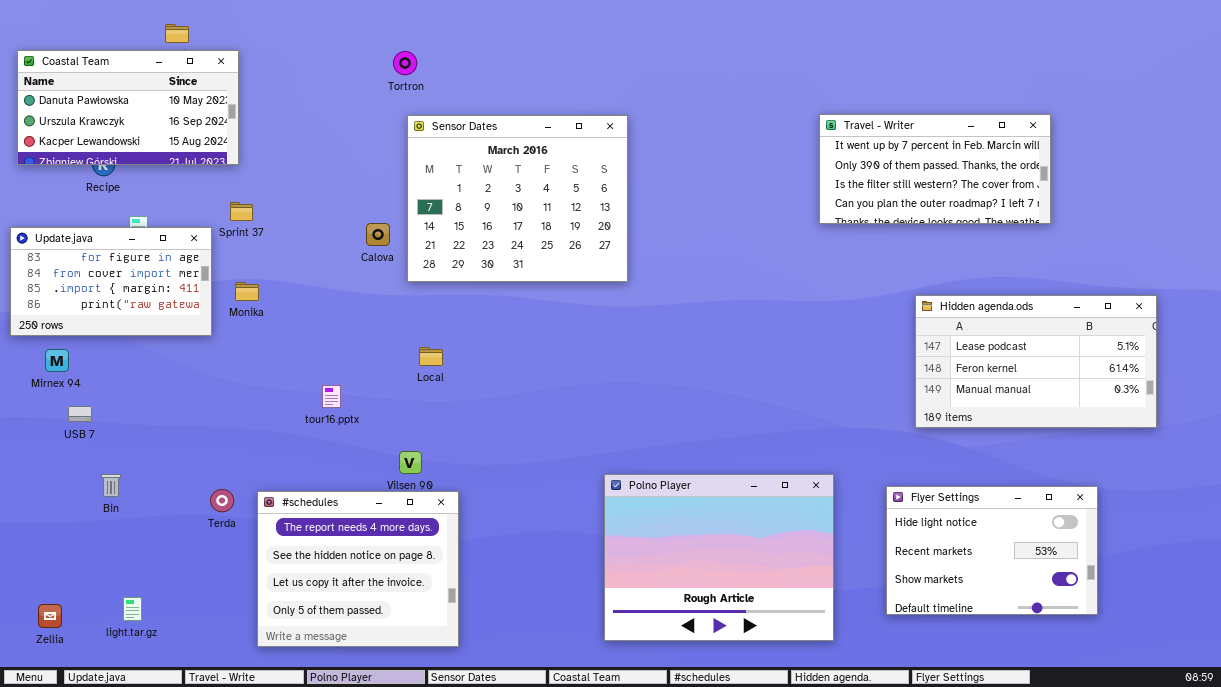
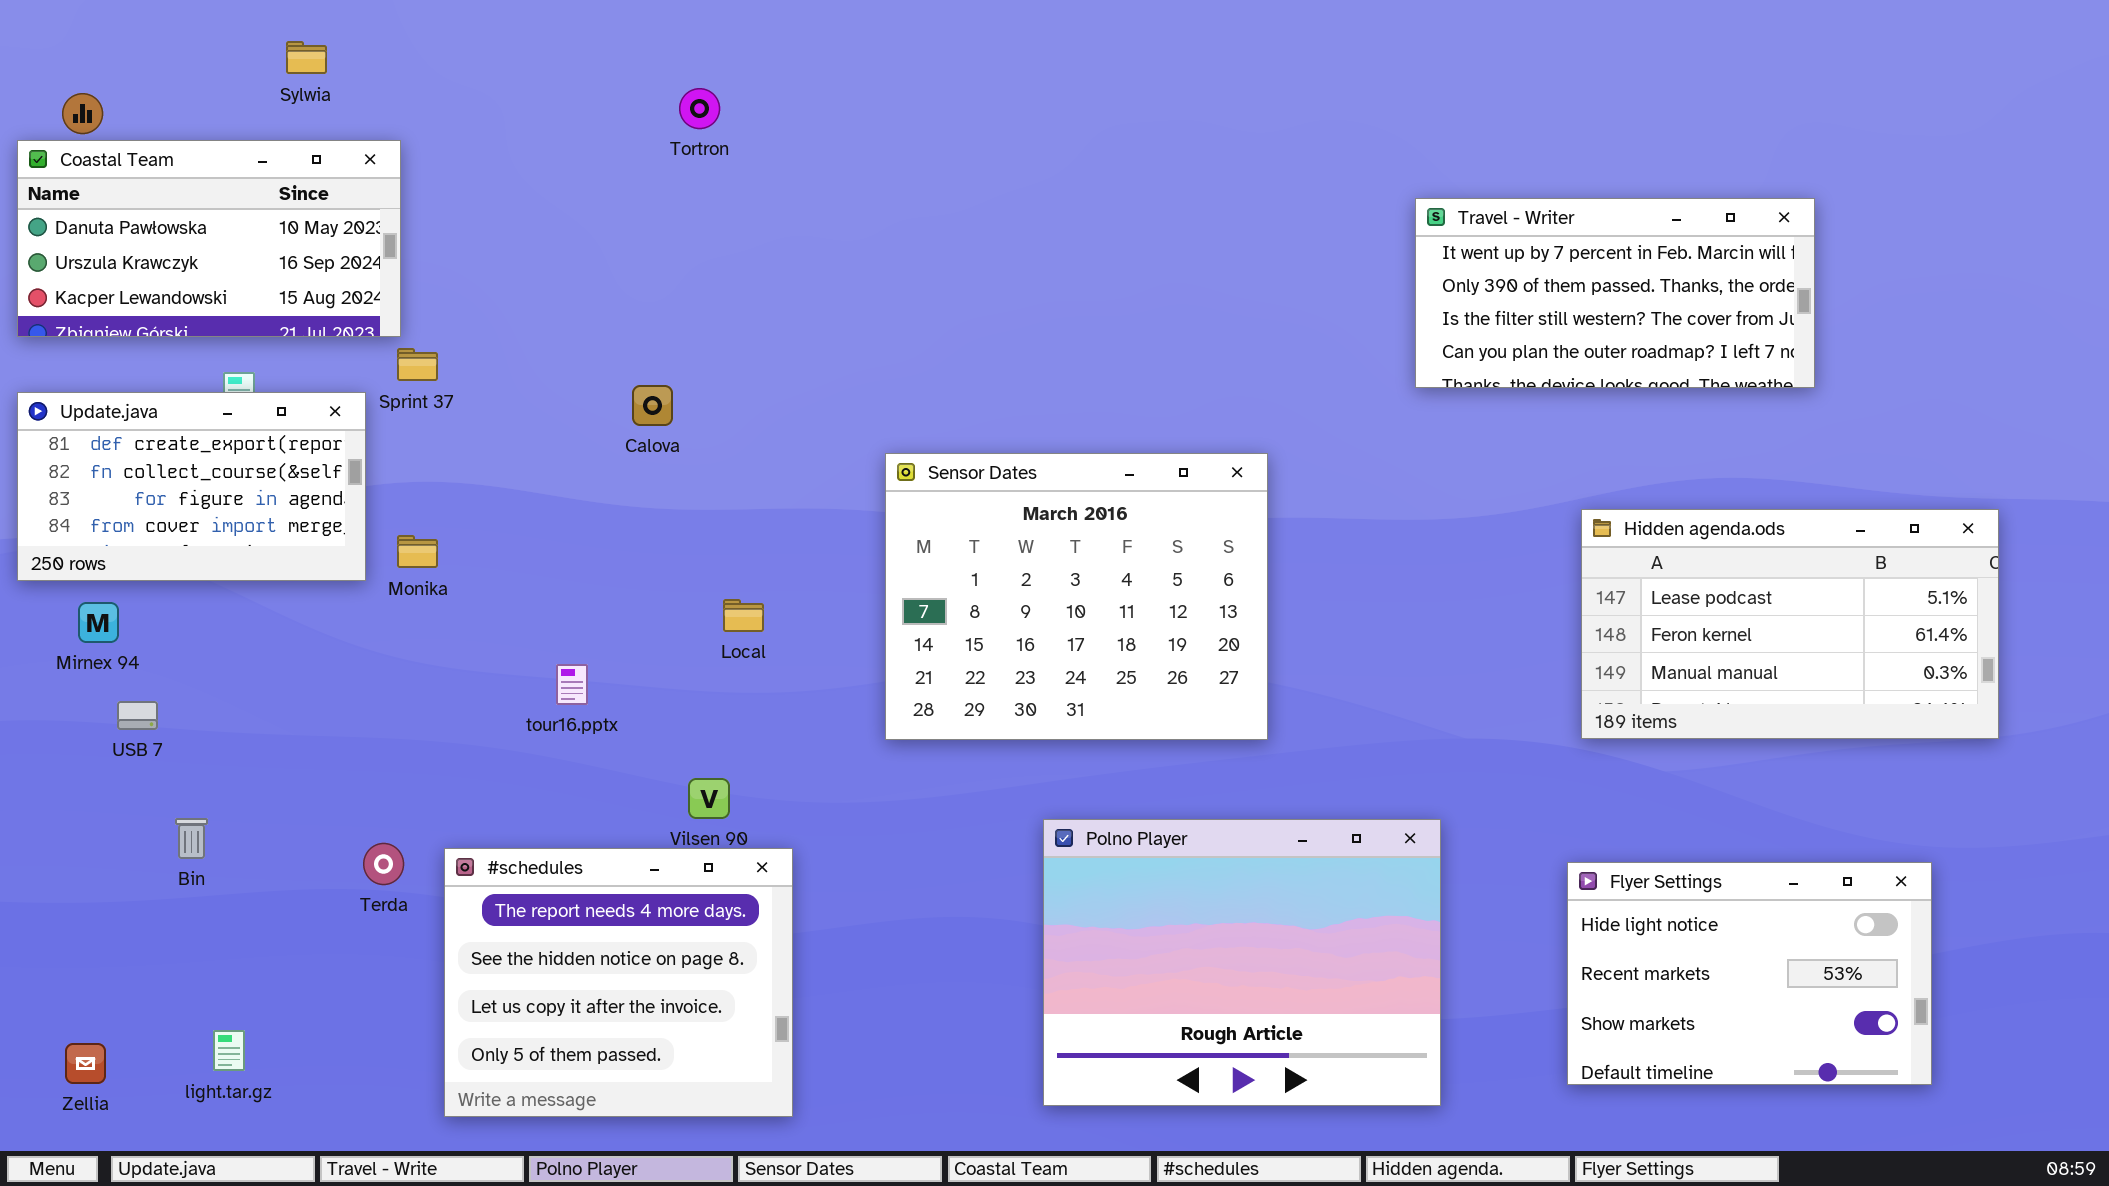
Coastal Team: [17,50,239,165] -> [17,140,401,337], moved
Sensor Dates: [407,115,628,282] -> [885,453,1268,740], moved
Update.java: [10,227,212,336] -> [17,392,366,581], scrolled up 2 rows
Monika: [235,282,259,301] -> [397,535,438,568], moved
Flyer Settings: [886,486,1098,615] -> [1567,862,1932,1085], moved

